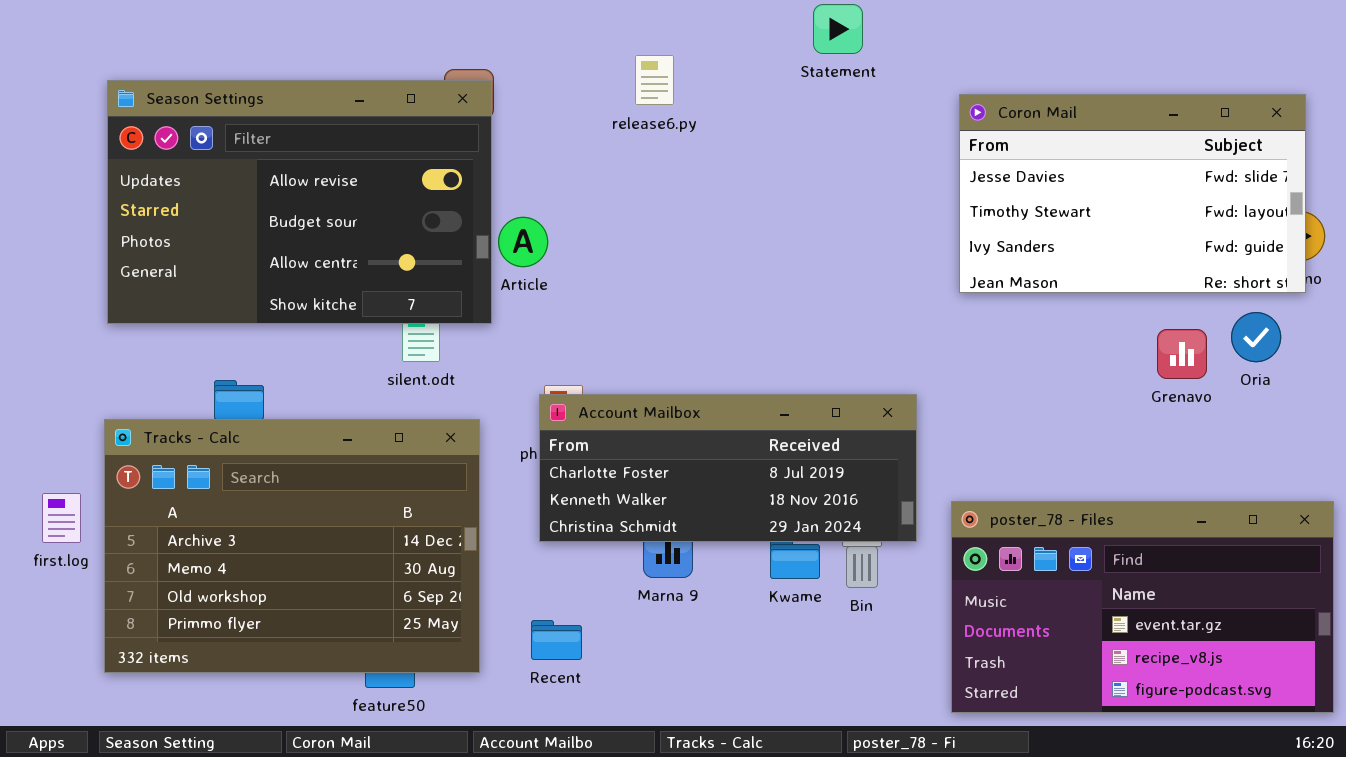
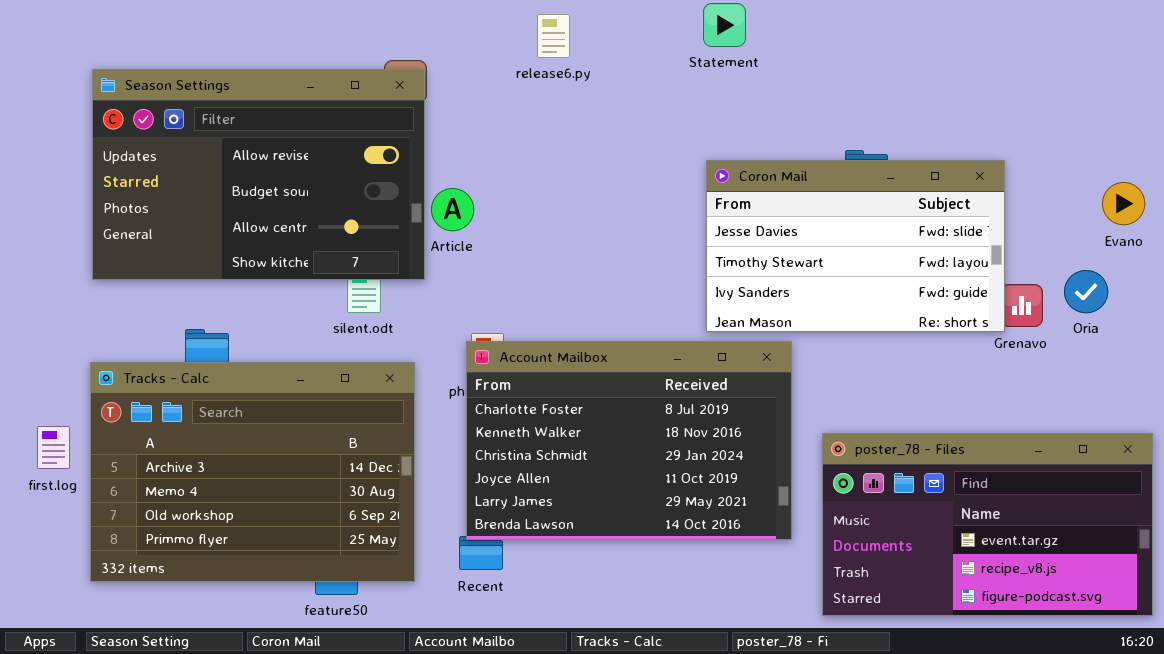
release6.py: [635,55,674,105] -> [537,14,570,58], moved
Coron Mail: [959,94,1306,293] -> [706,160,1005,332], moved
Account Mailbox: [539,394,917,542] -> [466,341,792,540], resized

